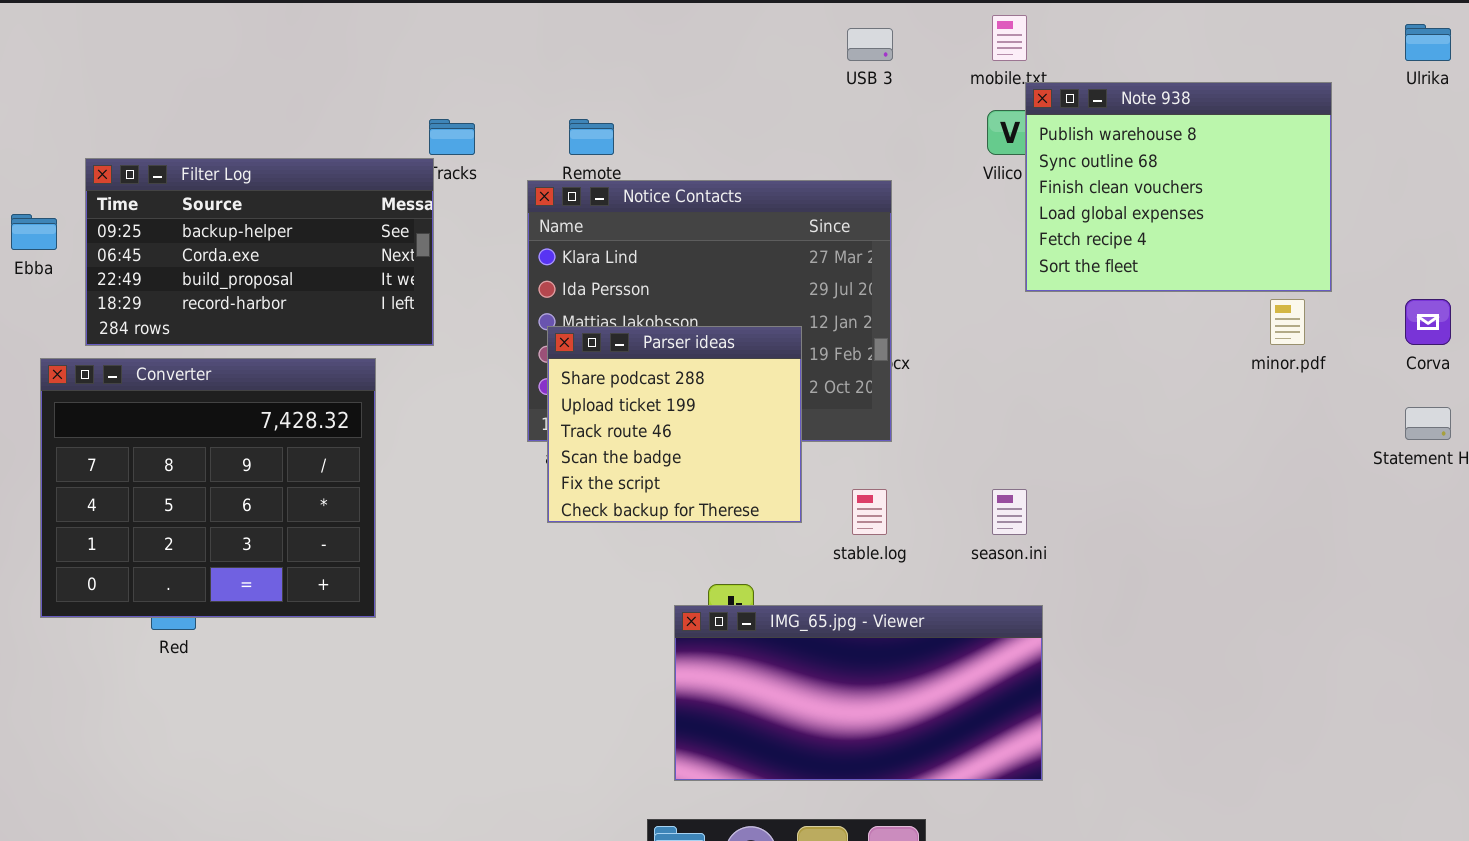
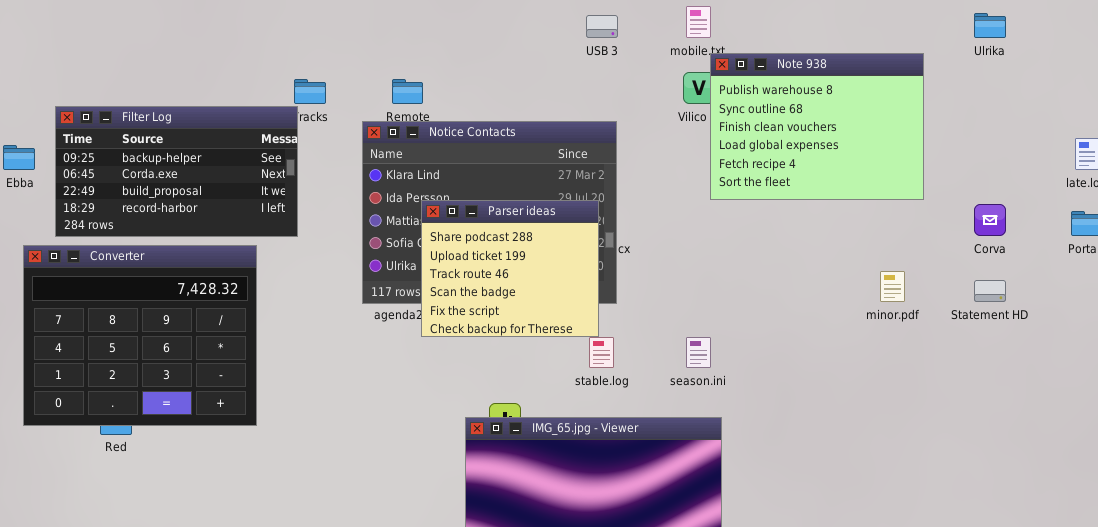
minor.pdf: [1270,299,1305,345] -> [880,271,905,302], moved
Parser ideas: [547,326,802,523] -> [421,200,599,337], moved

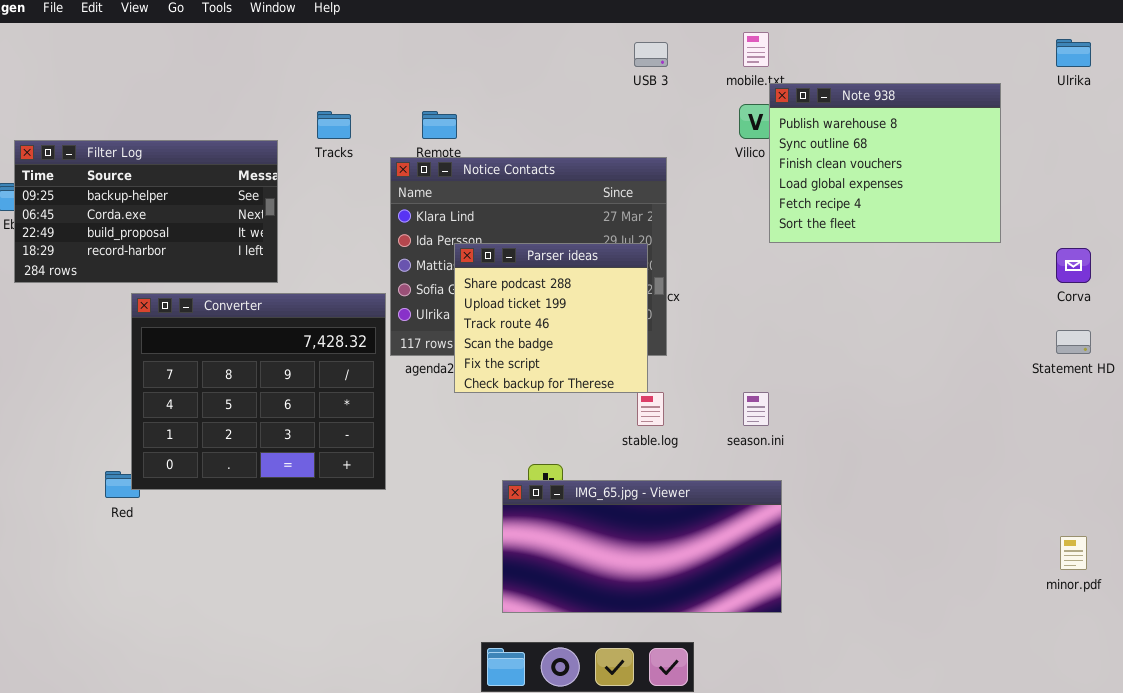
Filter Log: [55,106,298,237] -> [14,140,278,283], moved
Converter: [23,245,257,426] -> [131,293,386,490], moved
minor.pdf: [880,271,905,302] -> [1060,536,1087,570], moved

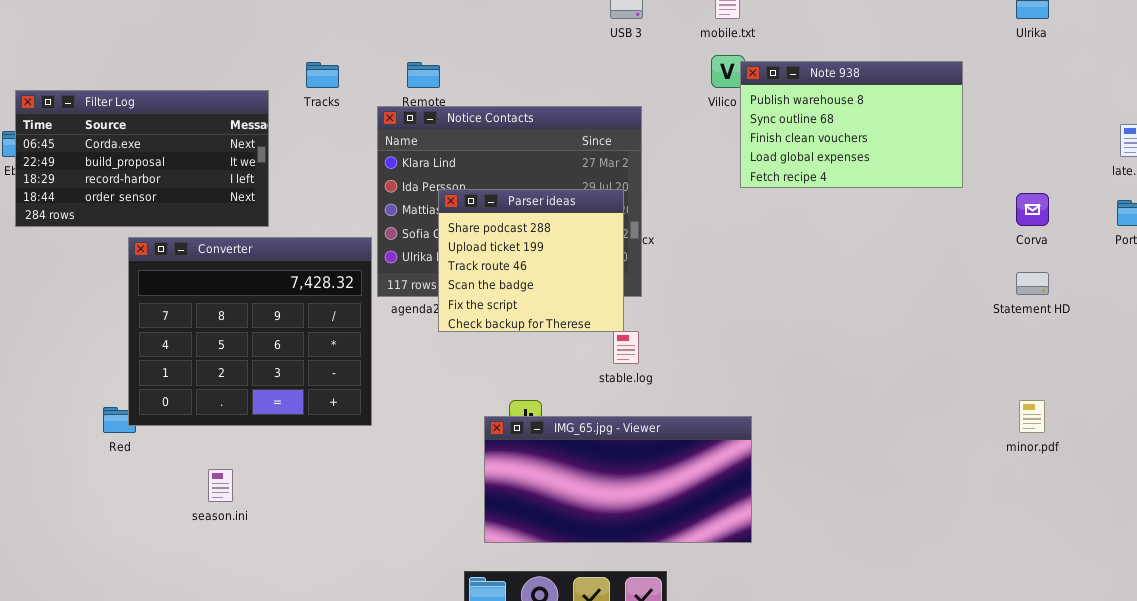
Note 938: [769,83,1001,243] -> [740,61,963,188], resized
Filter Log: [14,140,278,283] -> [15,90,269,227], scrolled down 1 row
season.ini: [743,392,769,426] -> [208,469,233,502], moved
minor.pdf: [1060,536,1087,570] -> [1019,400,1045,433], moved

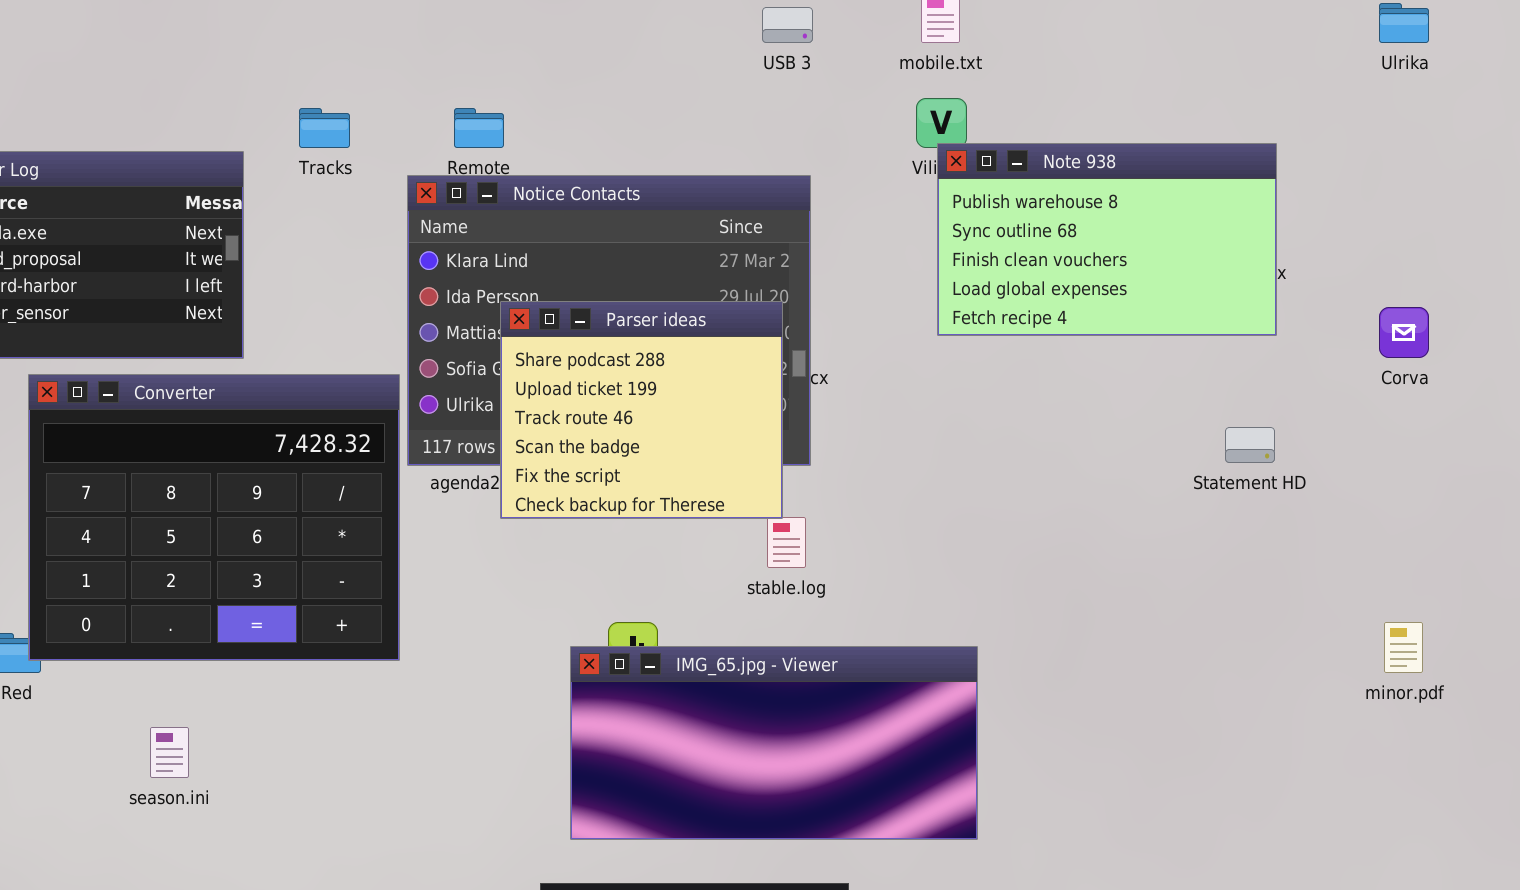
Note 938: [740,61,963,188] -> [937,143,1277,336], moved
Statement HD: [1016,272,1049,295] -> [1225,427,1275,463], moved

